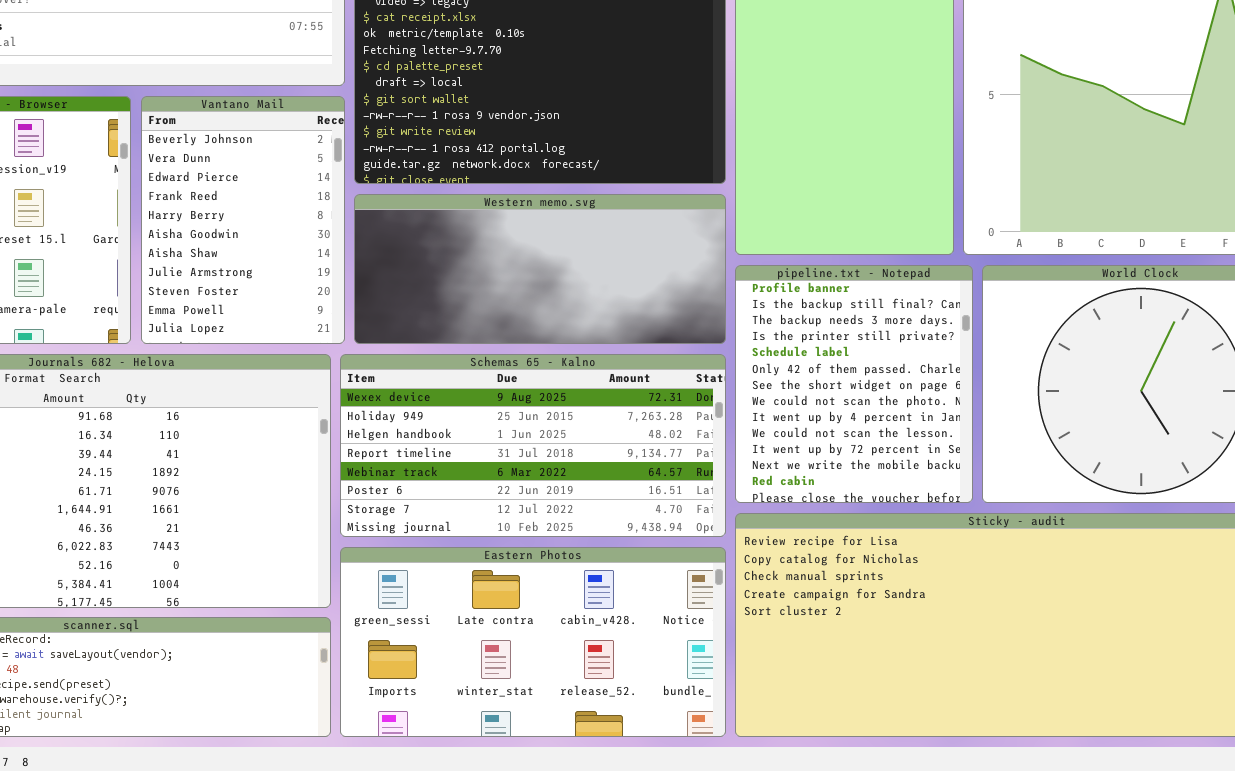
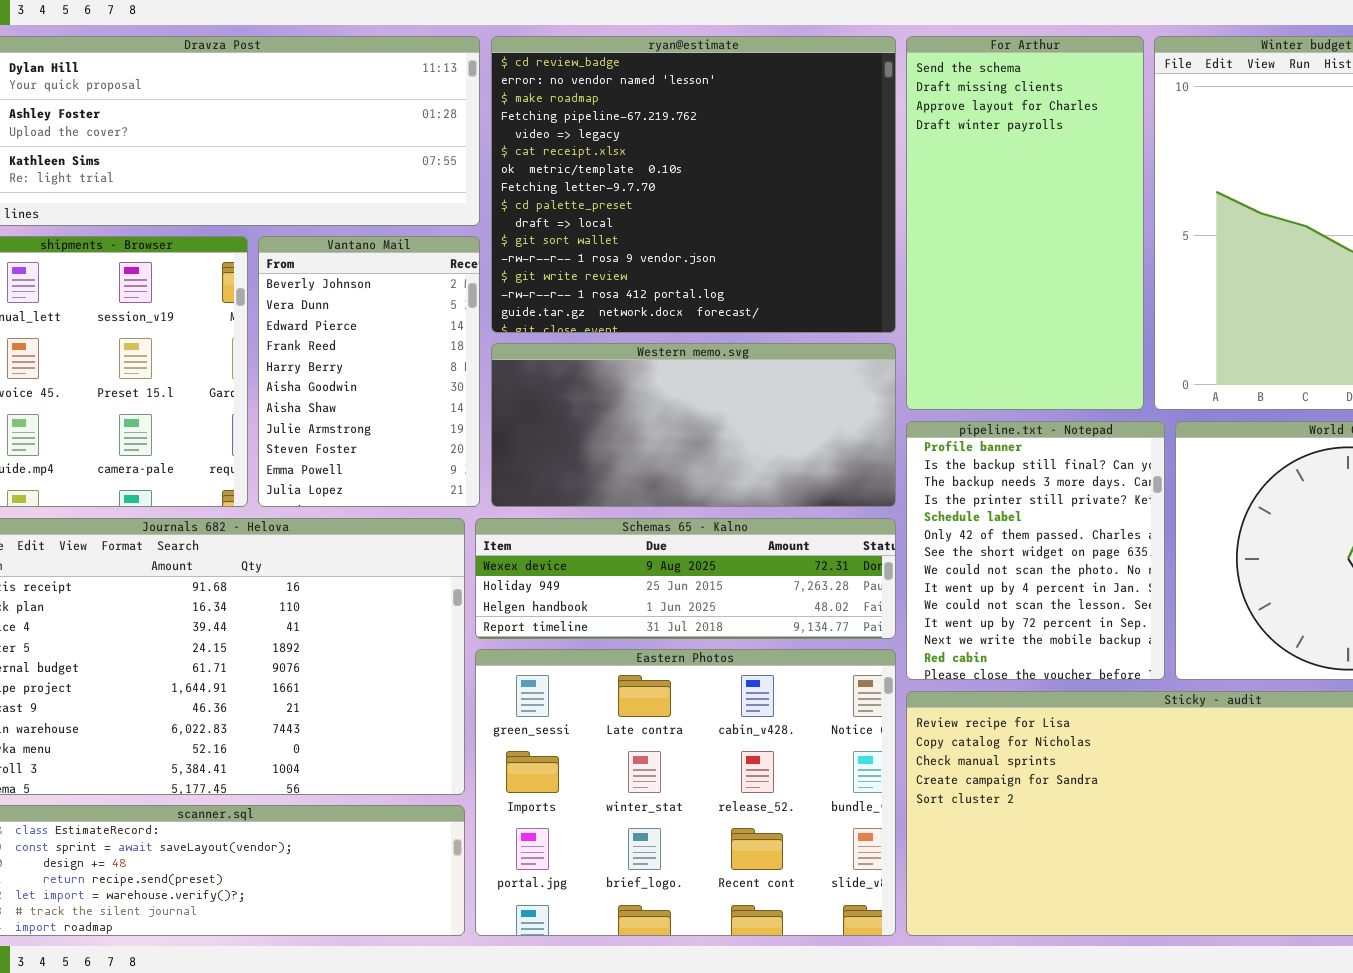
Schemas 65 - Kalno: [340,354,726,537] -> [475,518,896,639], resized
Eastern Photos: [340,547,726,737] -> [475,649,896,936], resized

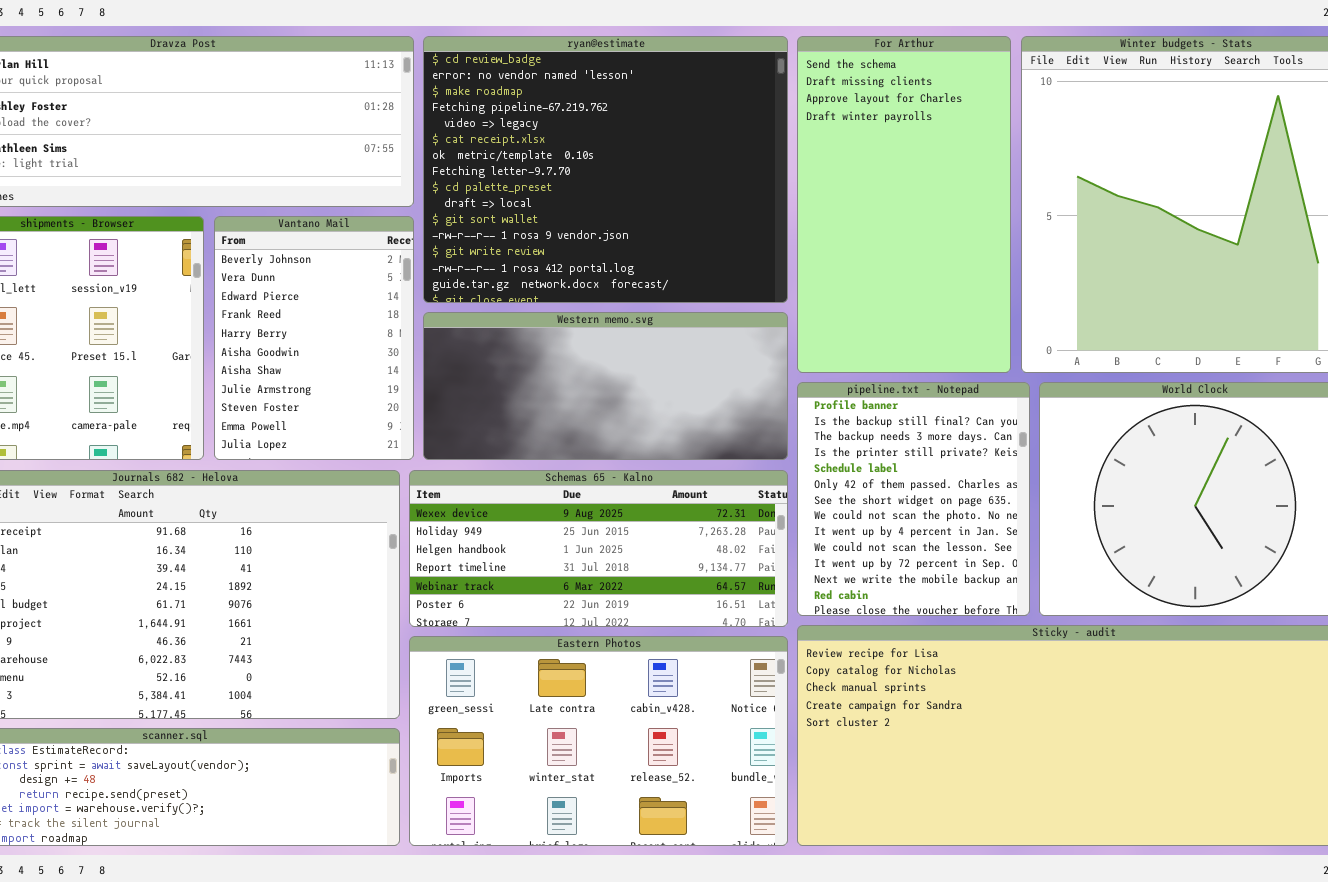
Schemas 65 - Kalno: [475,518,896,639] -> [409,470,788,627], resized
Eastern Photos: [475,649,896,936] -> [409,636,788,846], resized

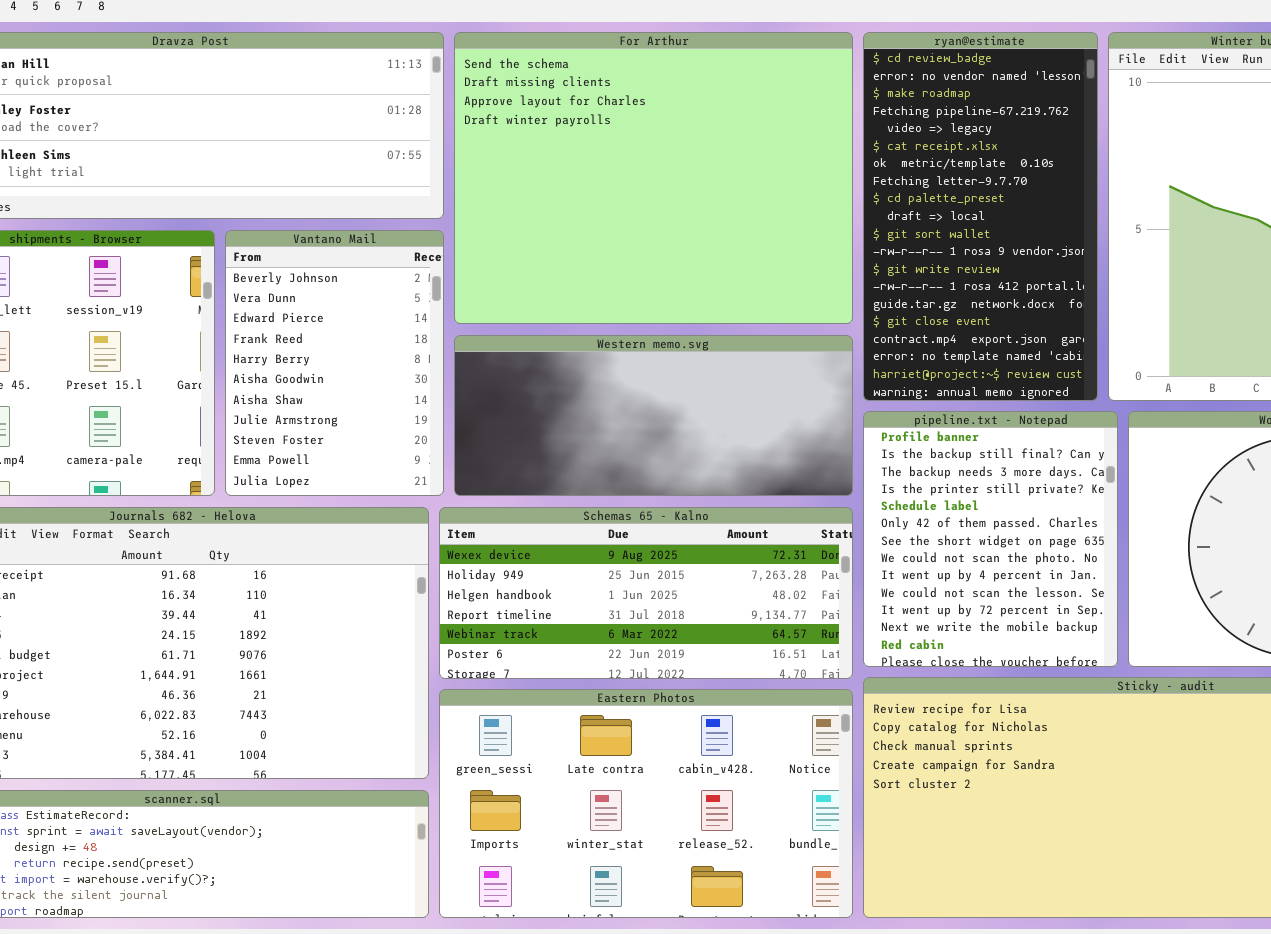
ryan@estimate: [423,36,788,303] -> [863,32,1098,401], moved, resized
For Arthur: [797,36,1011,373] -> [454,32,853,324], moved, resized

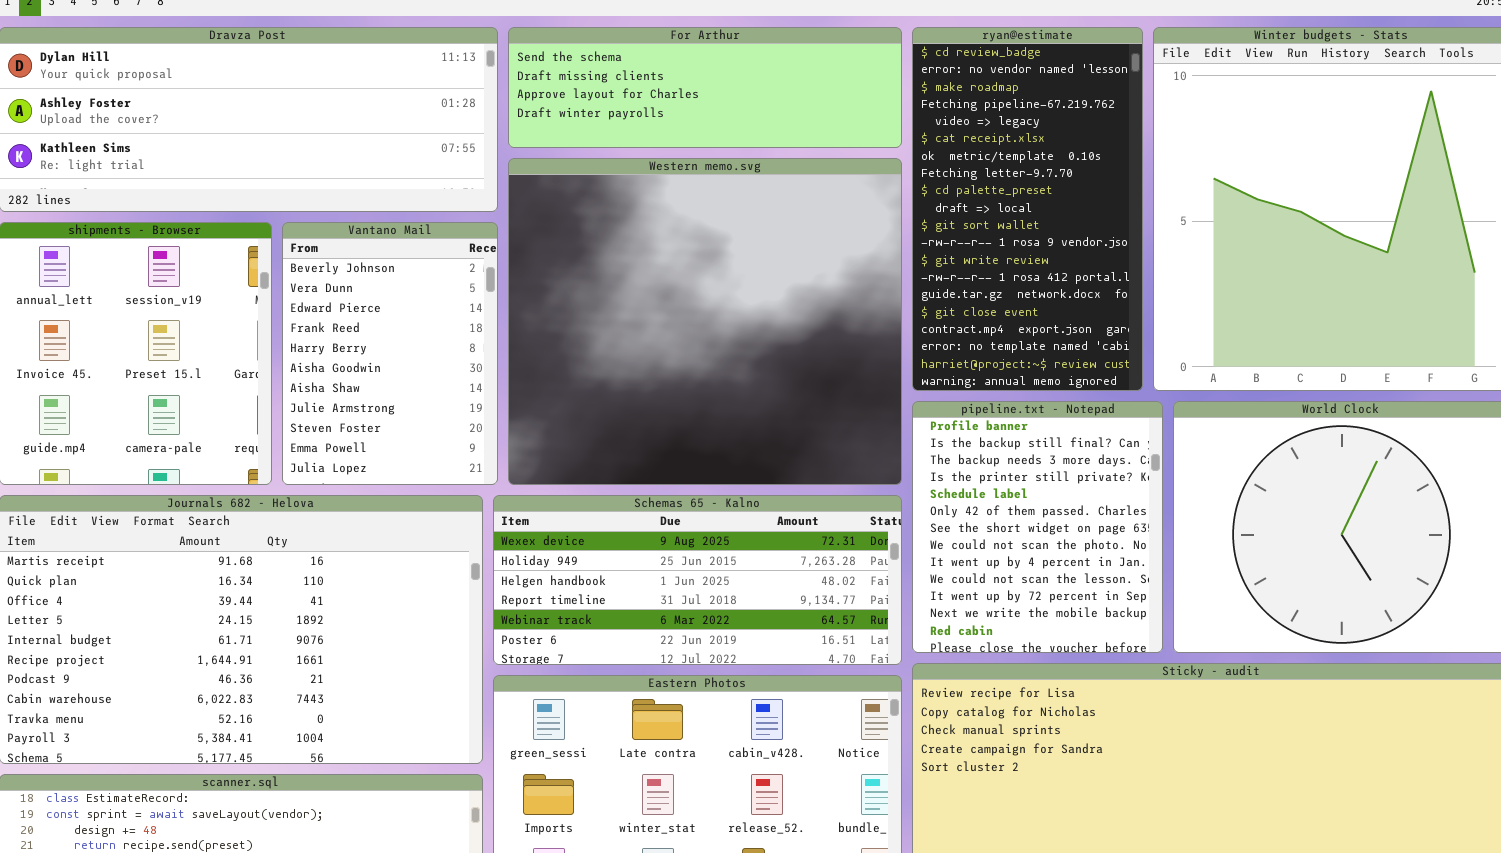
For Arthur: [454,32,853,324] -> [508,27,902,148], resized
Western memo.svg: [454,335,853,496] -> [508,158,902,485], resized

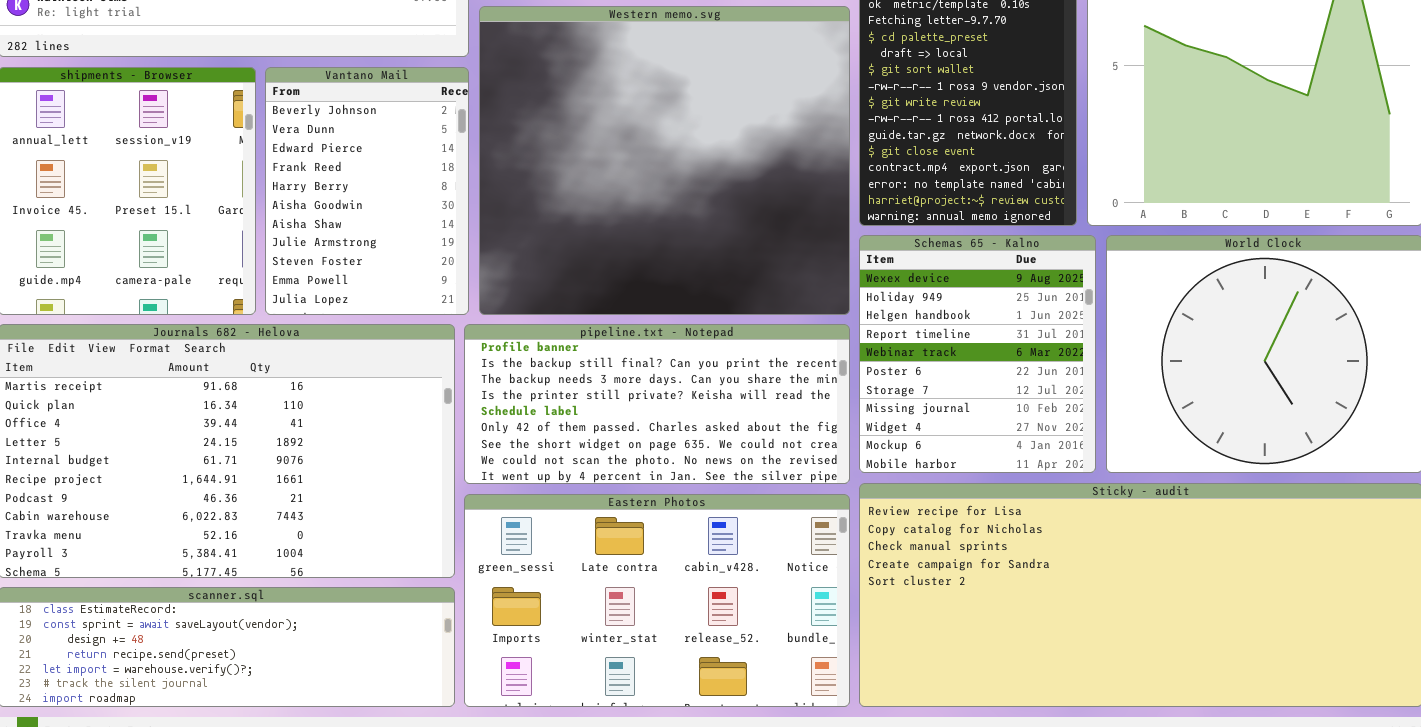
pipeline.txt - Notepad: [912,401,1163,653] -> [464,324,850,484], moved, resized
Schemas 65 - Kalno: [493,495,902,665] -> [859,235,1096,473], moved, resized

